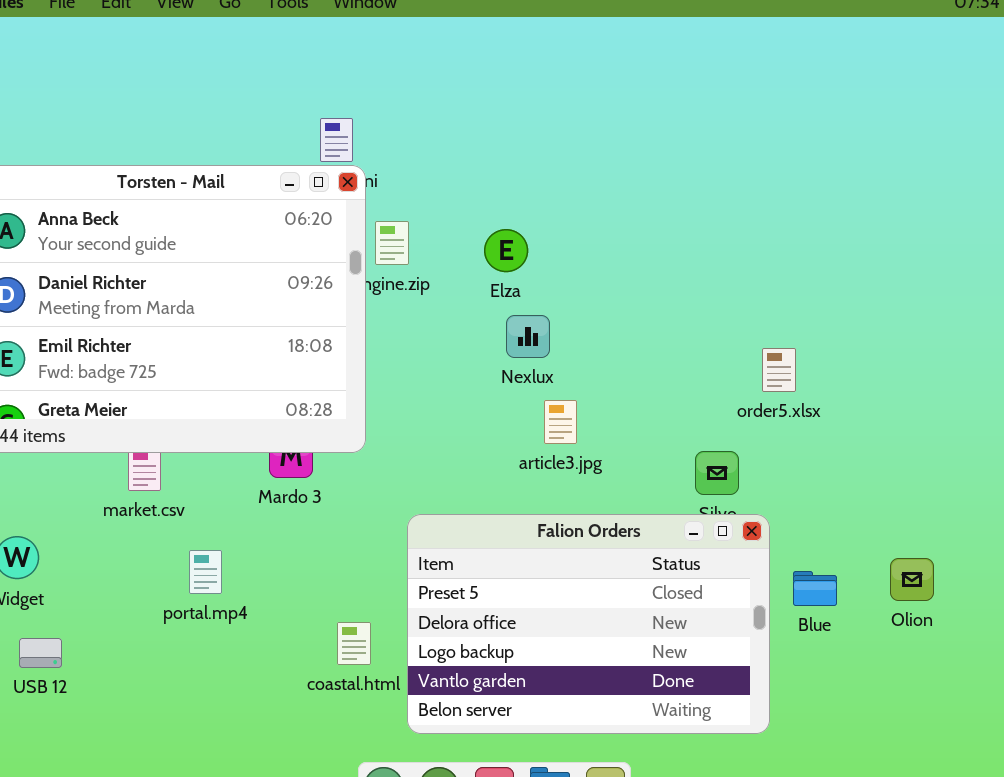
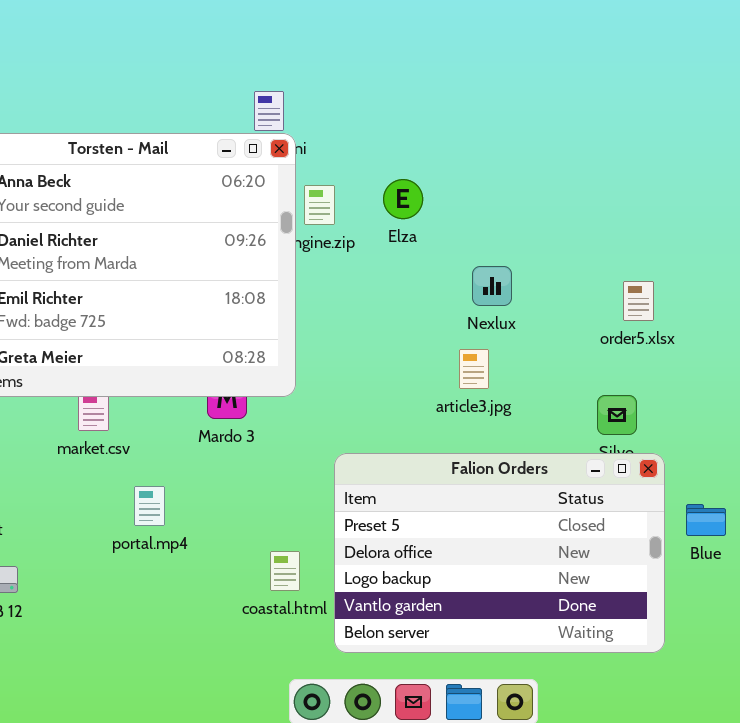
Elza: [484,229,528,272] -> [383,179,423,219], moved
Nexlux: [506,315,550,358] -> [472,266,512,306], moved
order5.xlsx: [762,348,796,392] -> [623,281,654,321], moved

